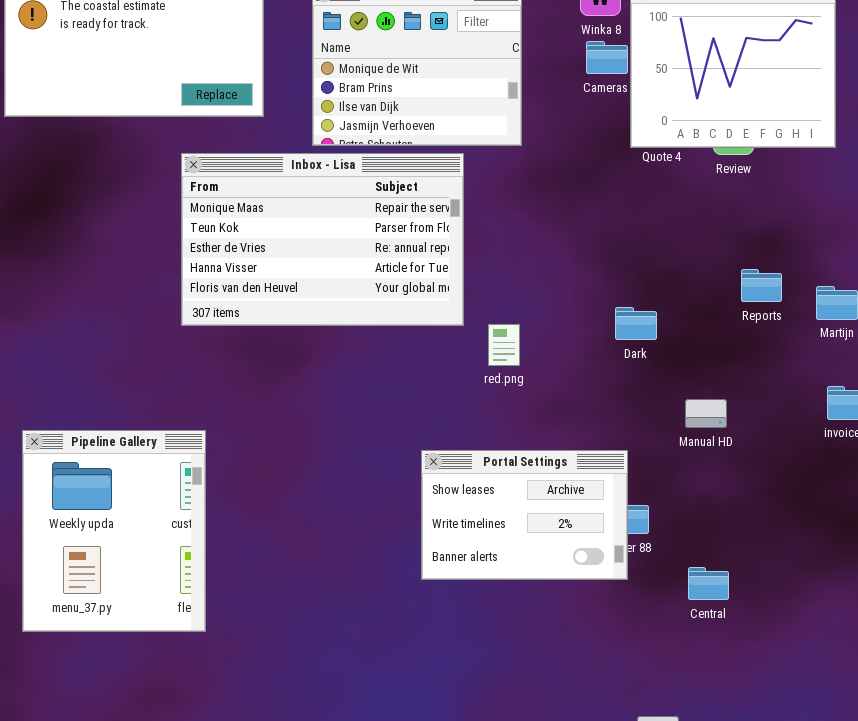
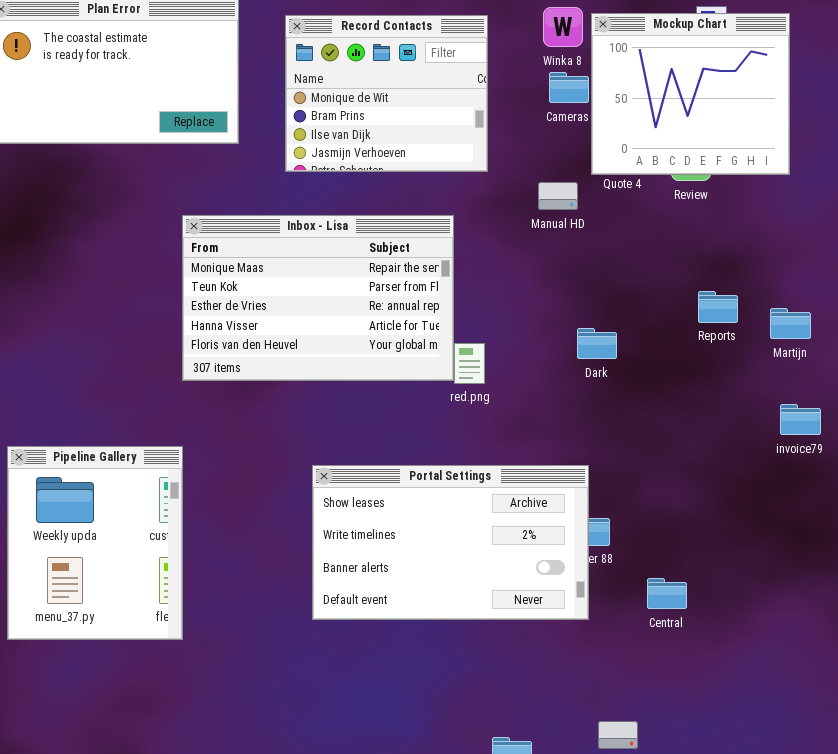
Inbox - Lisa: [181,153,464,326] -> [182,215,454,381], moved
Manual HD: [685,399,727,428] -> [538,182,578,210], moved
Portal Settings: [421,450,628,580] -> [312,465,589,620], resized

